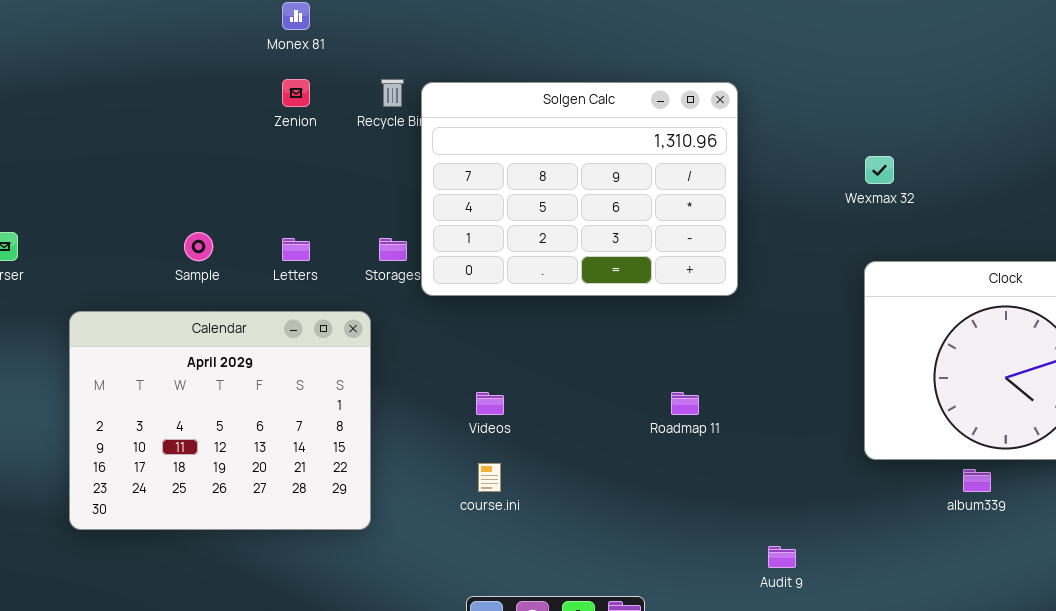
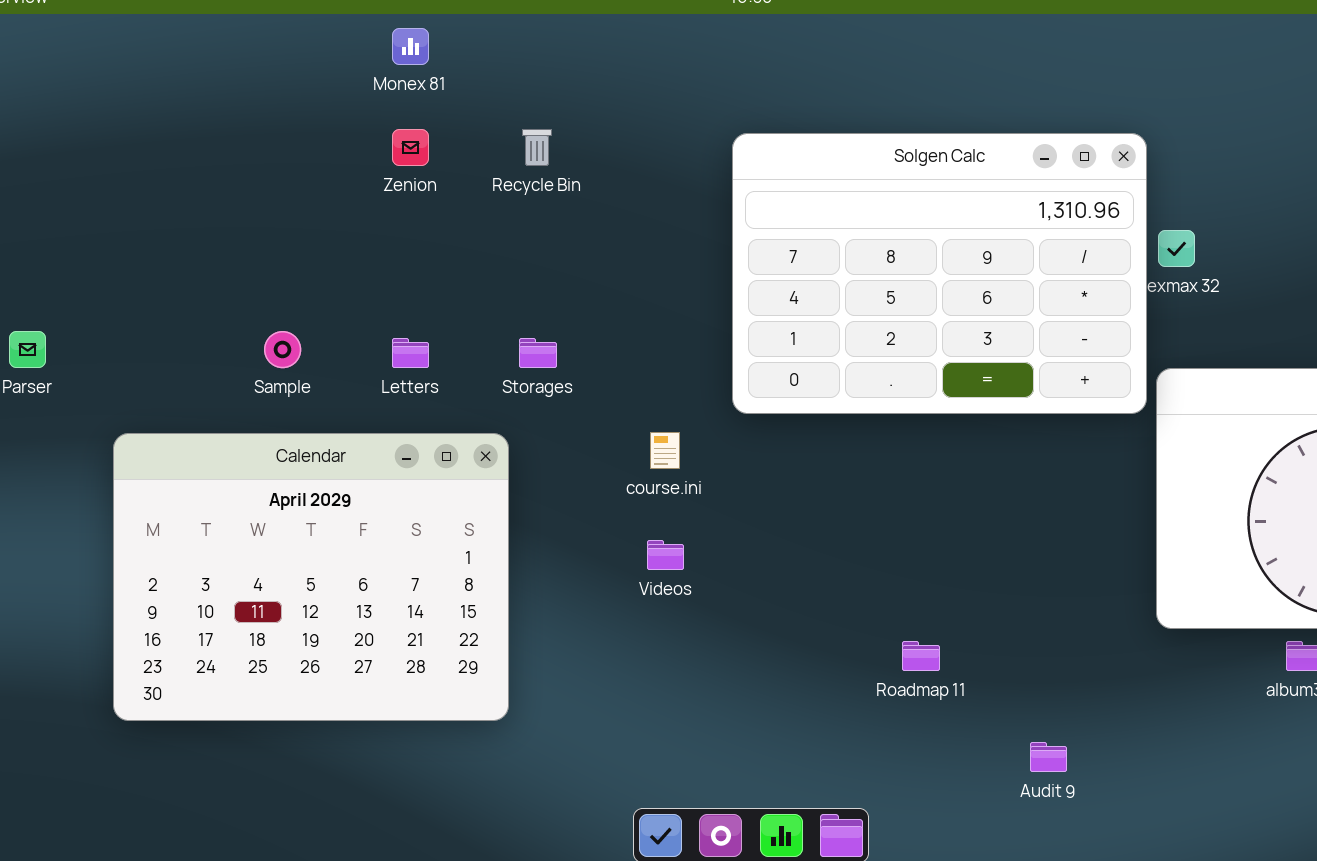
Solgen Calc: [421,82,738,296] -> [732,133,1147,414], moved
Roadmap 11: [671,392,699,415] -> [902,641,940,671], moved
course.ini: [478,463,501,492] -> [650,432,680,469], moved

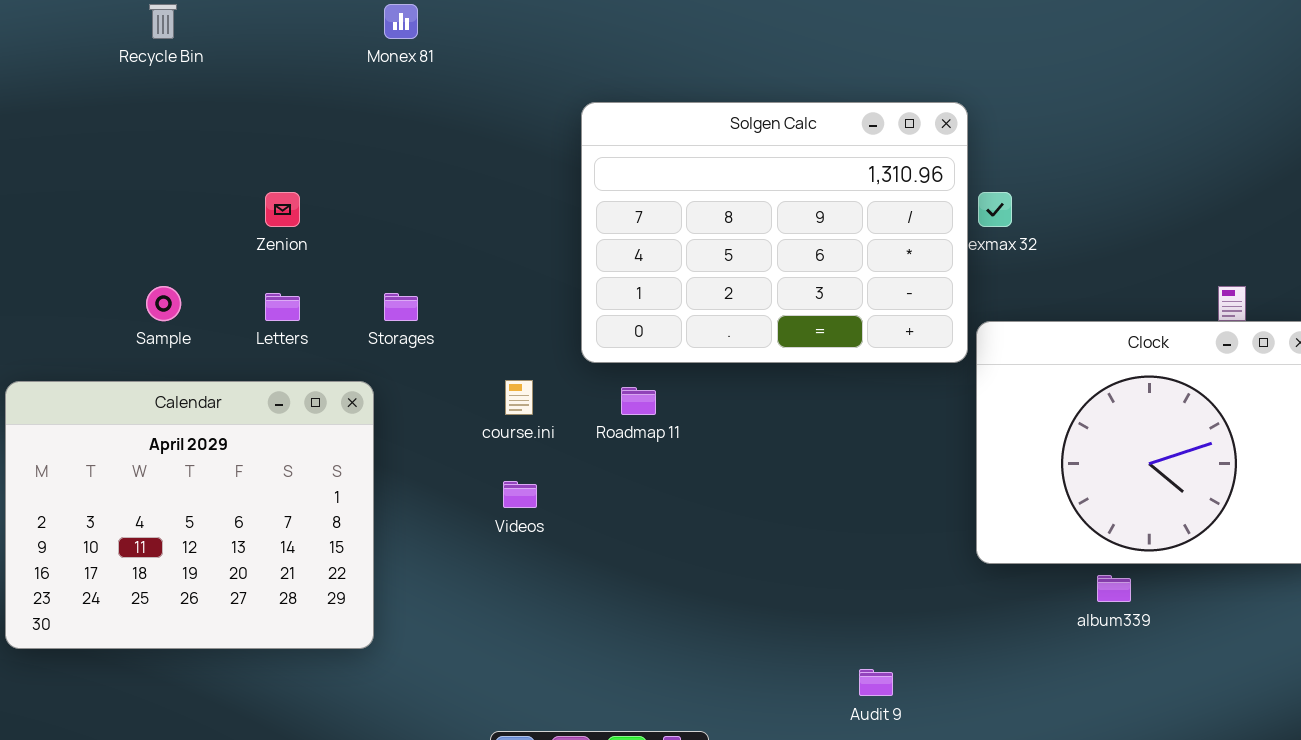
Monex 81: [392,28,429,65] -> [384,4,418,39], moved
Zenion: [392,129,429,166] -> [265,192,300,227], moved
Recycle Bin: [522,129,552,166] -> [149,4,177,39], moved
Roadmap 11: [902,641,940,671] -> [621,387,656,415], moved

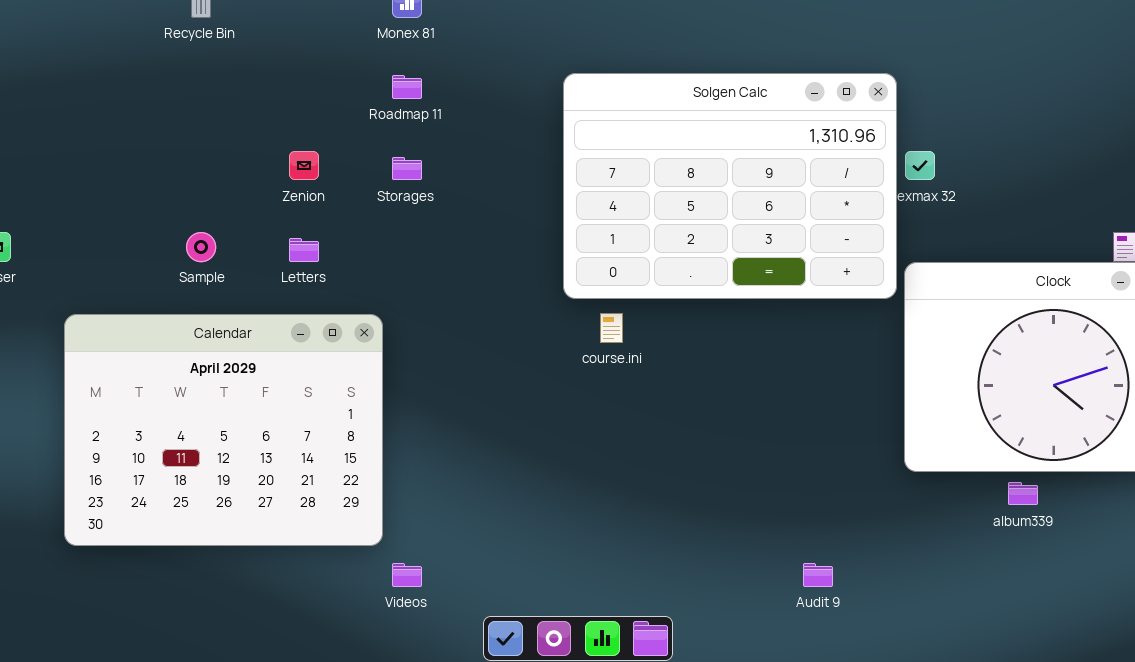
Storages: [384,293,418,321] -> [392,157,422,180], moved
course.ini: [505,380,533,415] -> [600,313,623,343], moved
Roadmap 11: [621,387,656,415] -> [392,75,422,99], moved
Videos: [503,481,537,508] -> [392,563,422,587], moved

